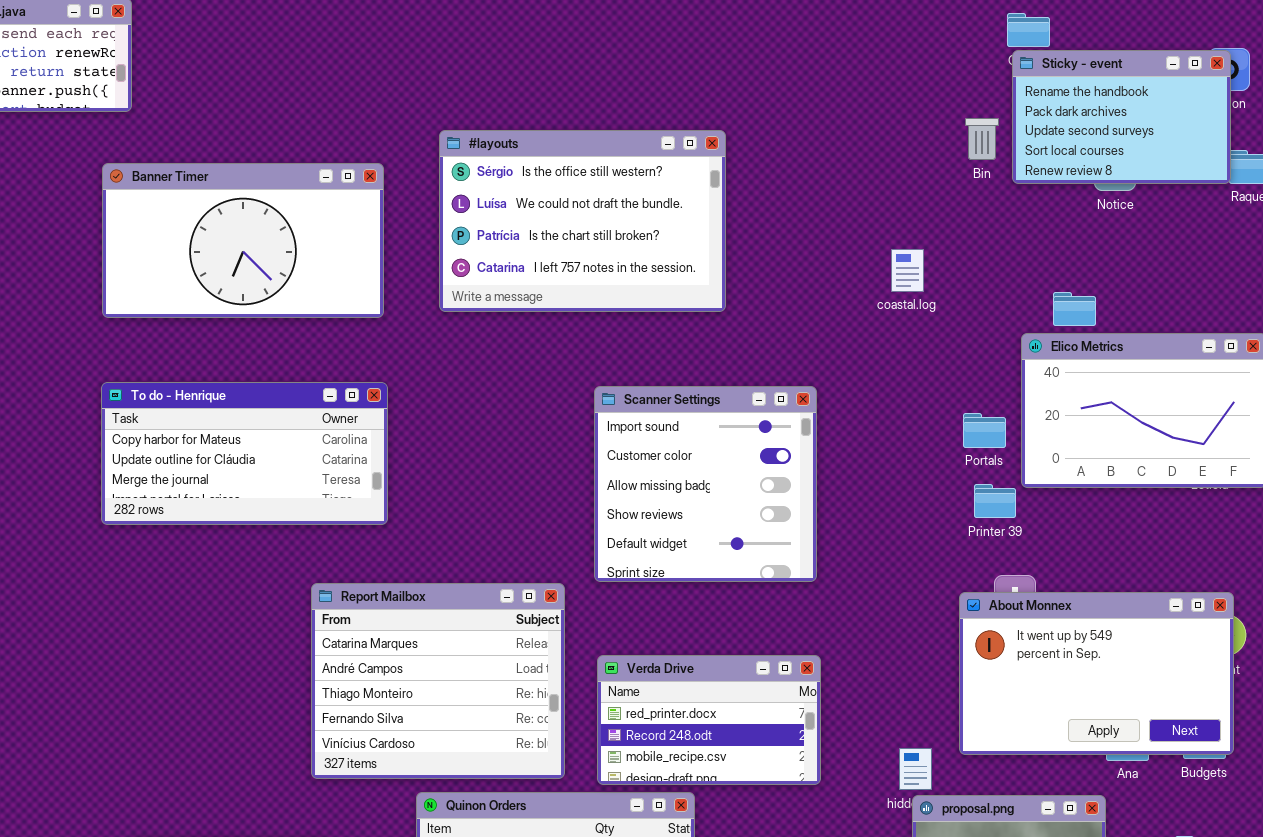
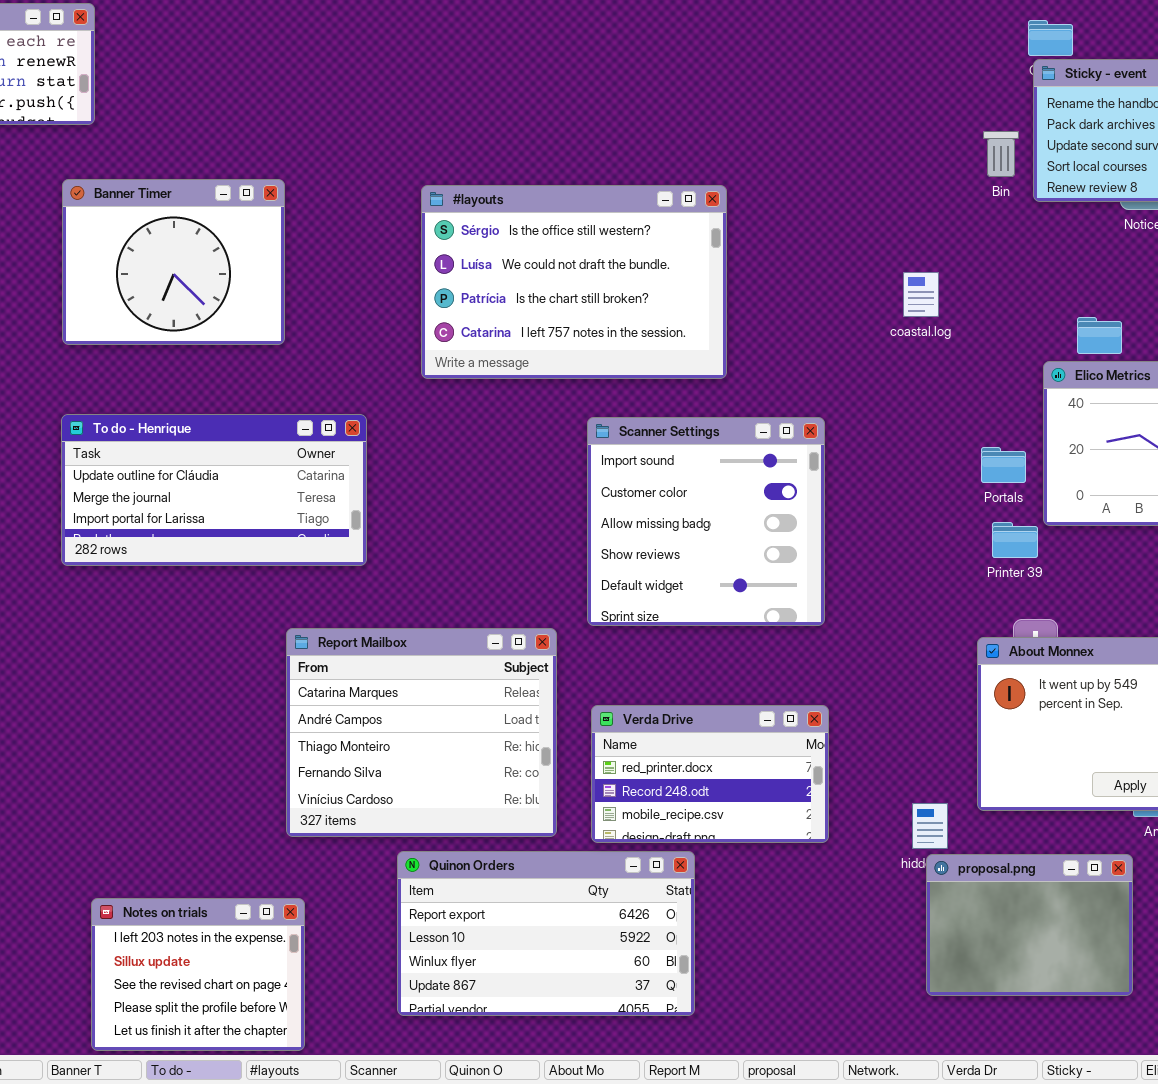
#layouts: [439,130,726,312] -> [421,185,727,379], moved
Banner Timer: [102,163,384,318] -> [62,179,285,345], resized
To do - Henrique: [101,382,388,525] -> [61,414,367,566], scrolled down 1 row

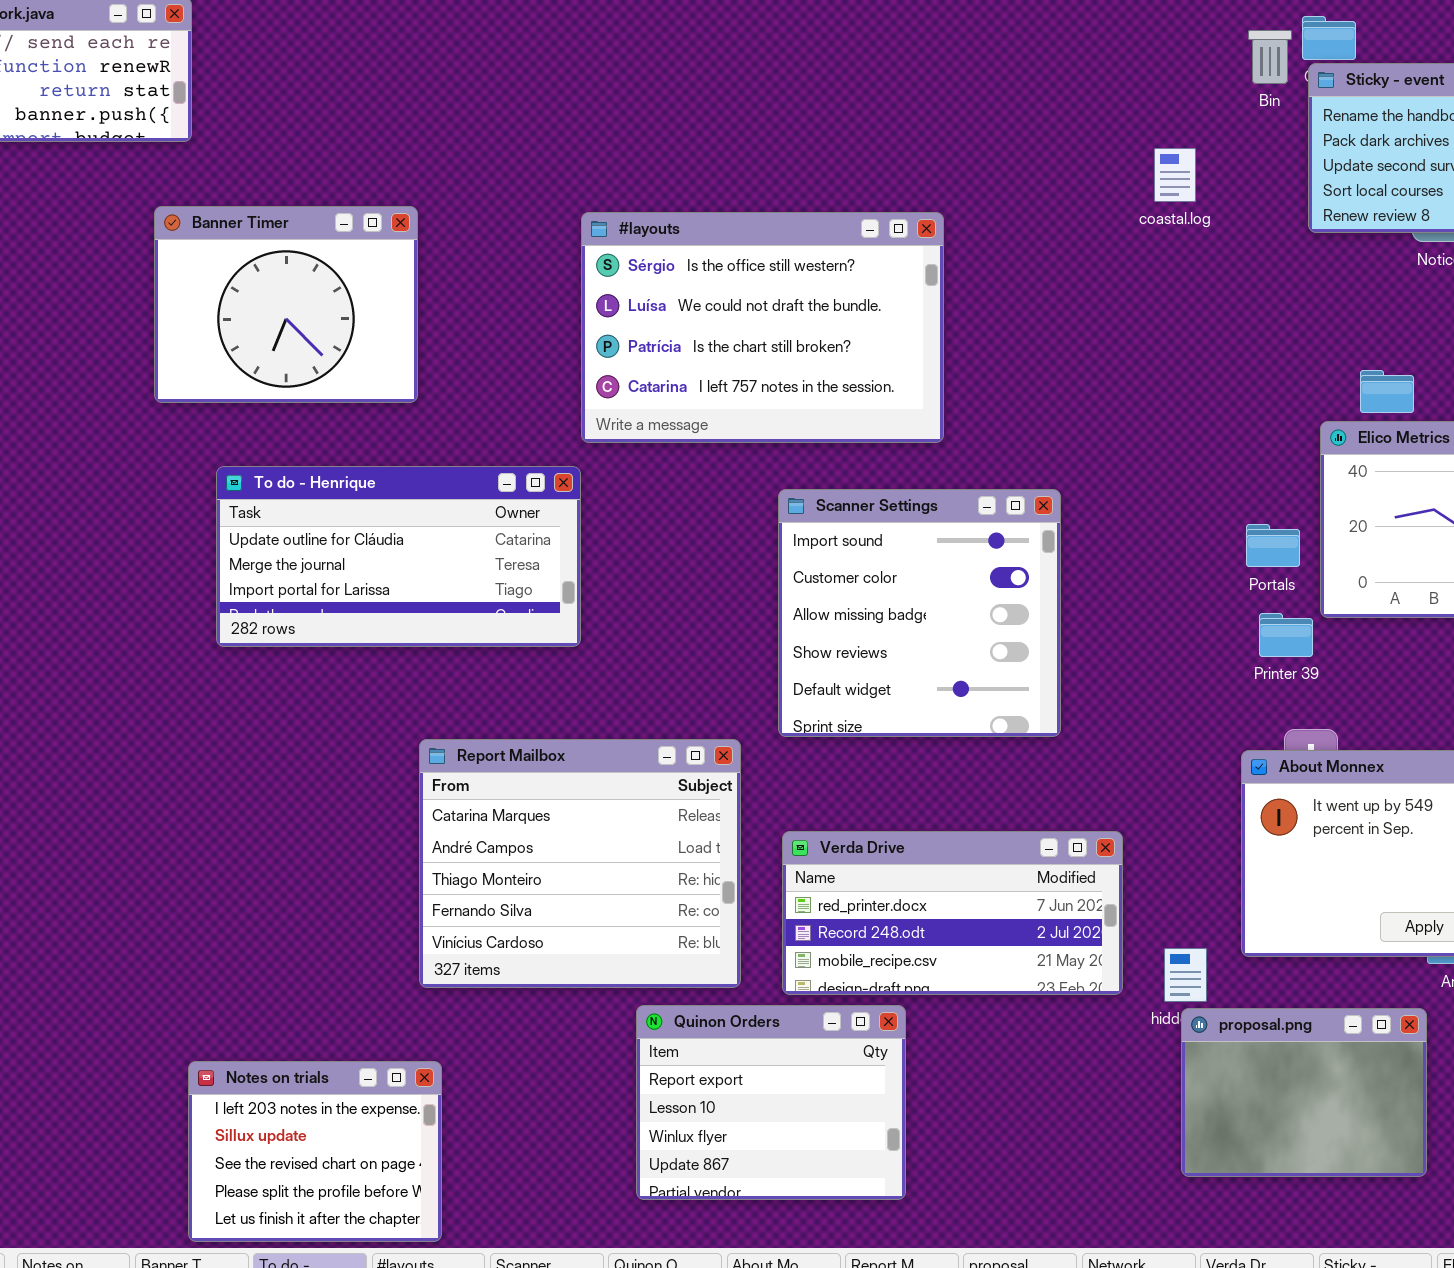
Bin: [983,131,1019,177] -> [1248,30,1292,84], moved
coastal.log: [903,272,939,317] -> [1154,148,1196,202], moved
To do - Henrique: [61,414,367,566] -> [216,466,581,647], moved
Verda Drive: [591,705,829,843] -> [782,831,1123,995], resized
Quinon Orders: [397,851,695,1016] -> [636,1005,906,1200], resized

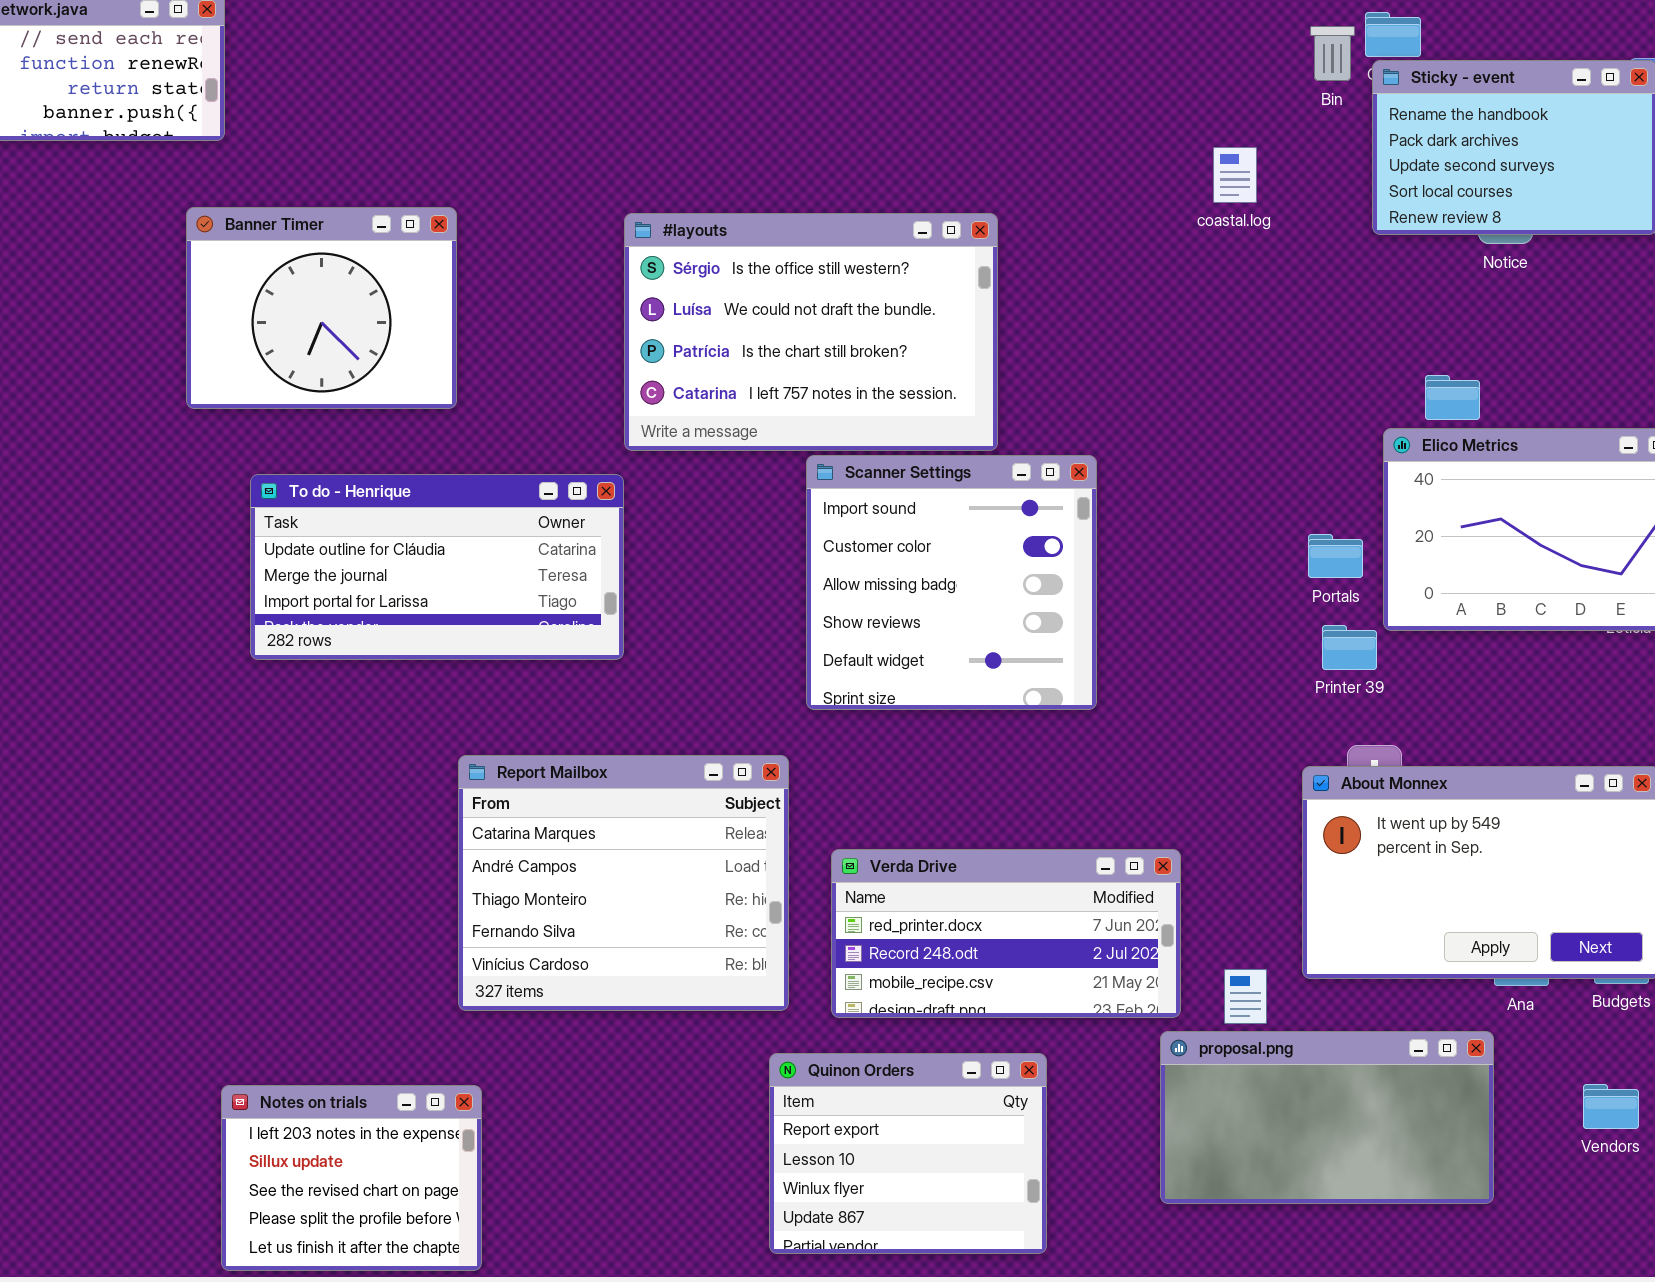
Scanner Settings: [778,489,1061,737] -> [806,455,1097,710], moved
Quinon Orders: [636,1005,906,1200] -> [769,1053,1047,1254], moved
proposal.png: [1181,1008,1427,1177] -> [1160,1031,1494,1204], resized

